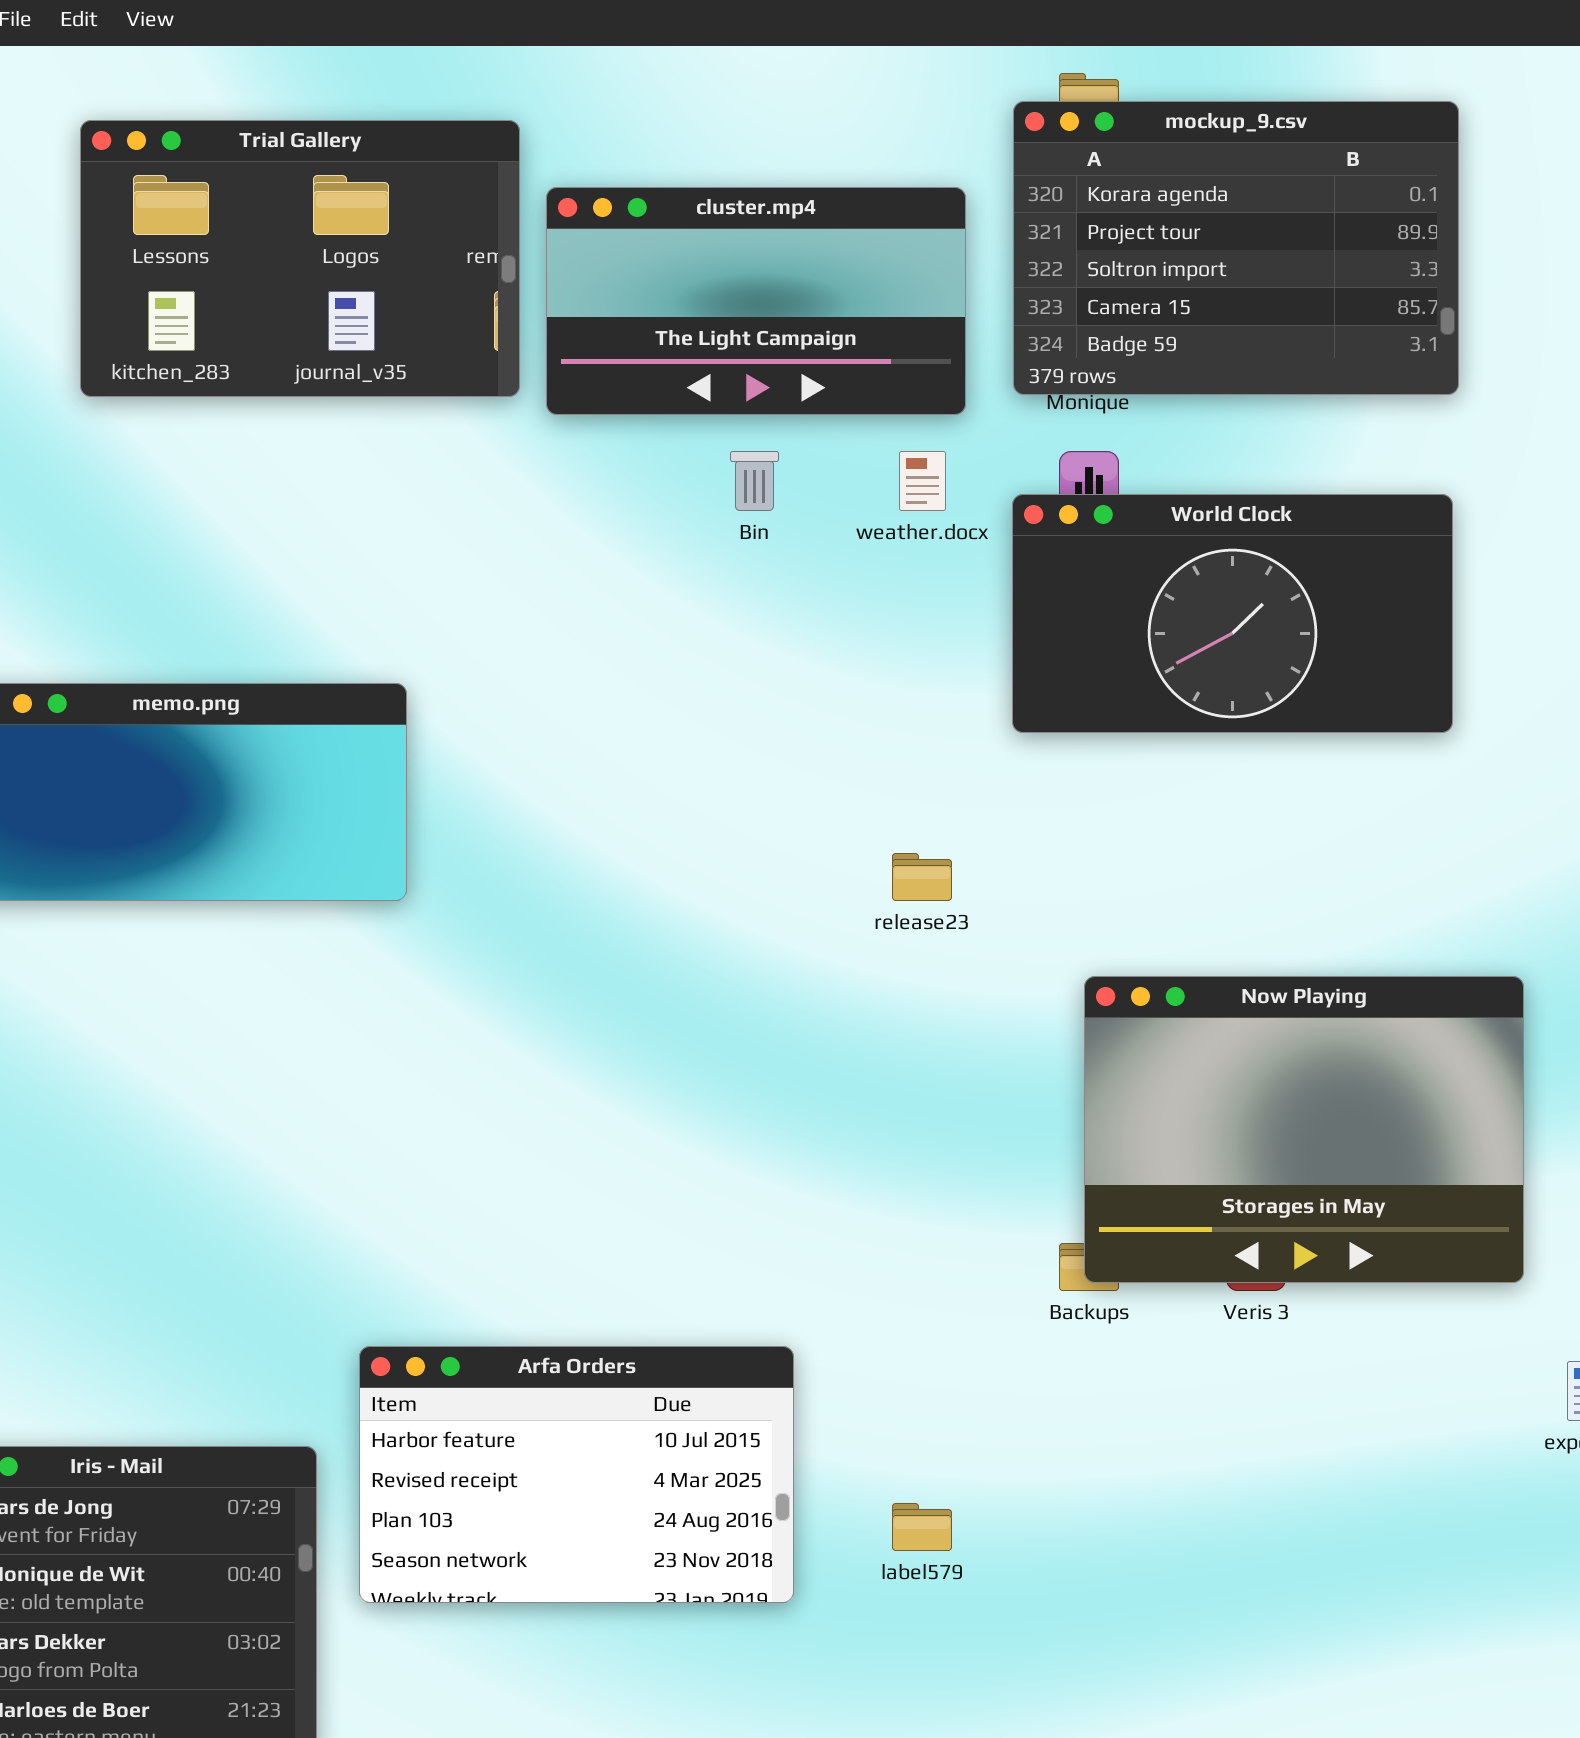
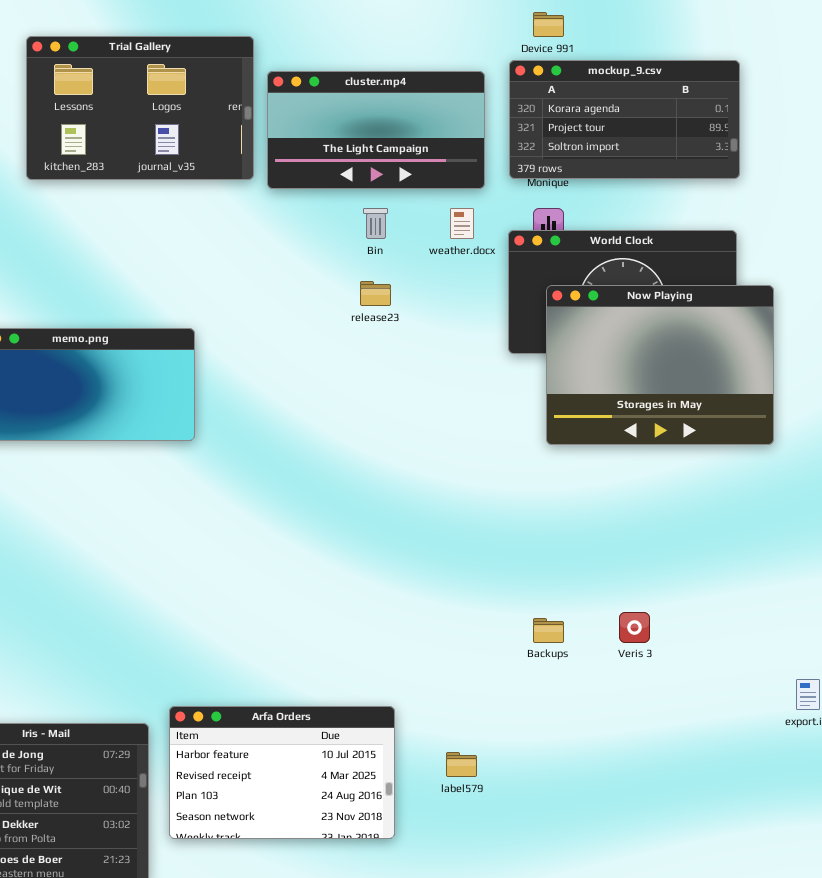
mockup_9.csv: [1013,101,1459,395] -> [509,60,740,179], resized
release23: [892,853,952,901] -> [360,281,391,306], moved
Now Playing: [1084,976,1524,1283] -> [546,285,774,445], moved
Arfa Orders: [359,1346,794,1603] -> [169,706,395,839], moved

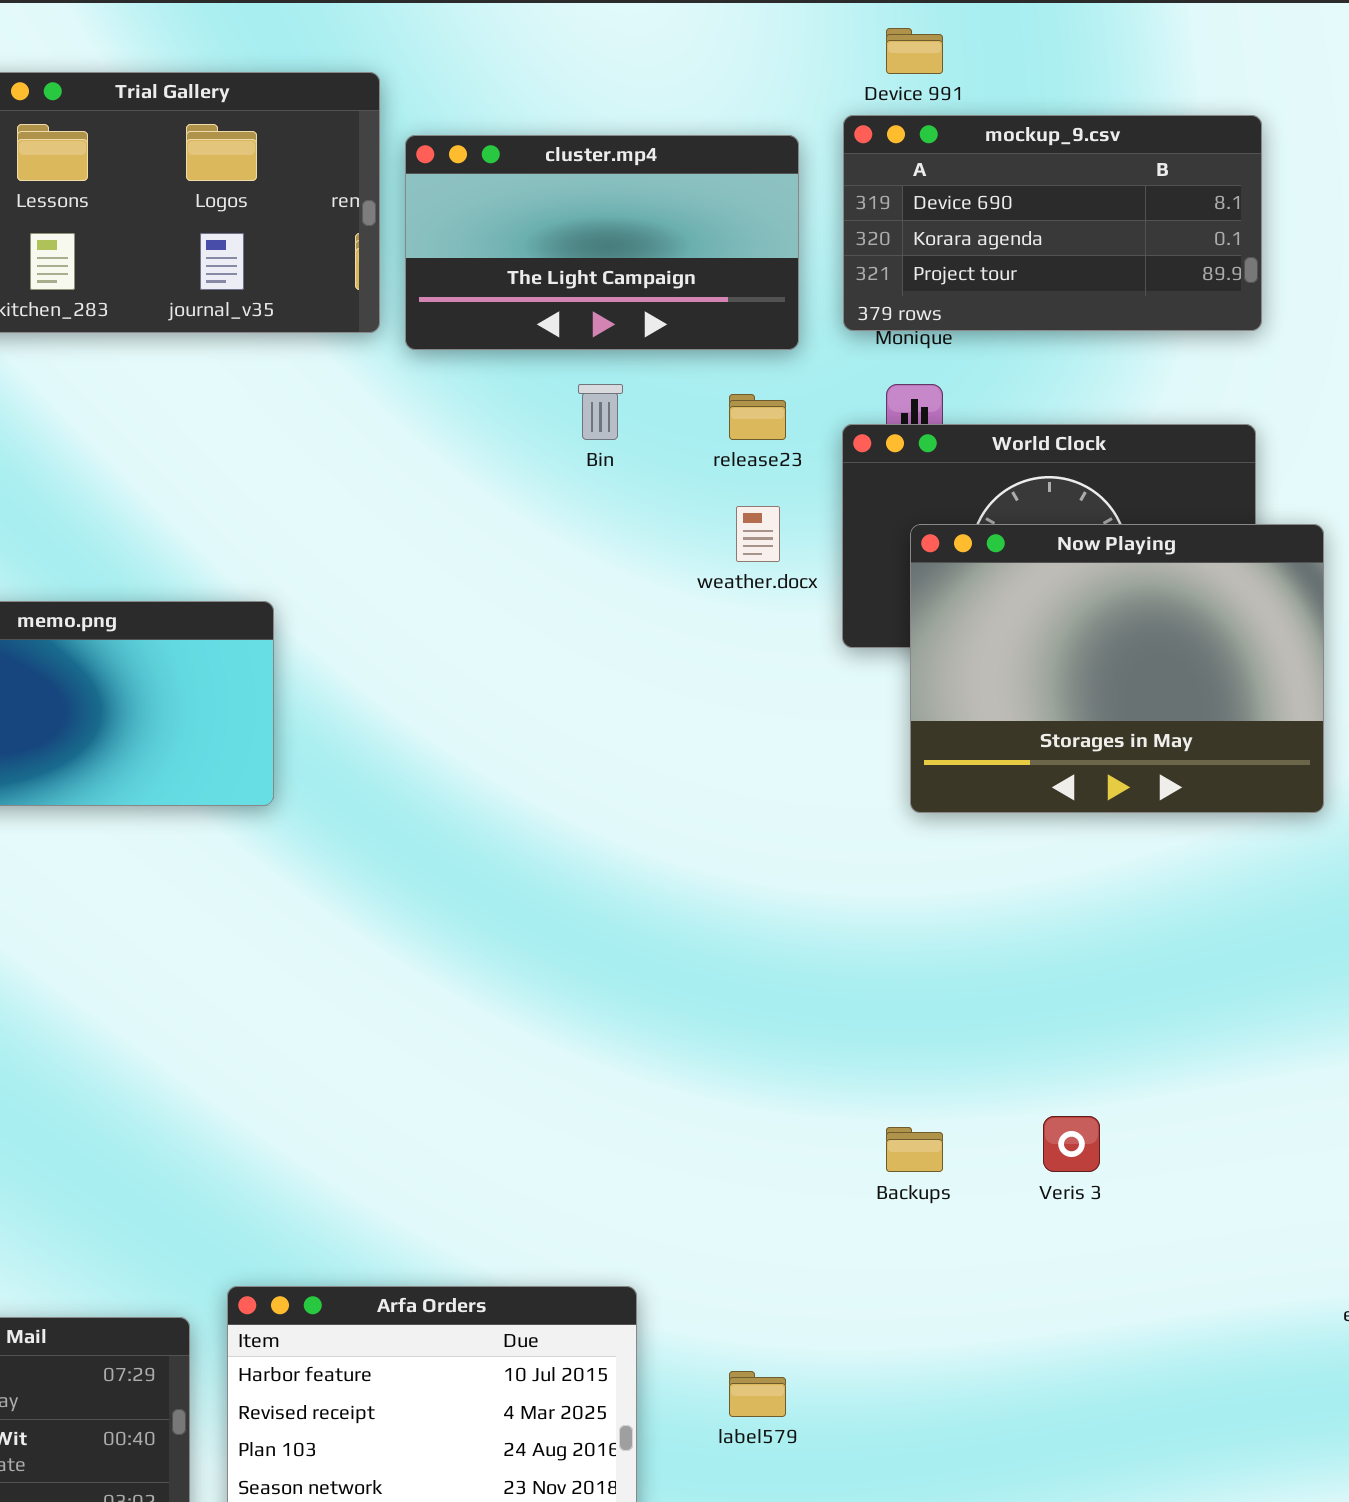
mockup_9.csv: [509,60,740,179] -> [843,115,1262,331], scrolled up 1 row
weather.docx: [450,208,474,239] -> [736,506,780,562], moved
release23: [360,281,391,306] -> [729,394,786,440], moved

